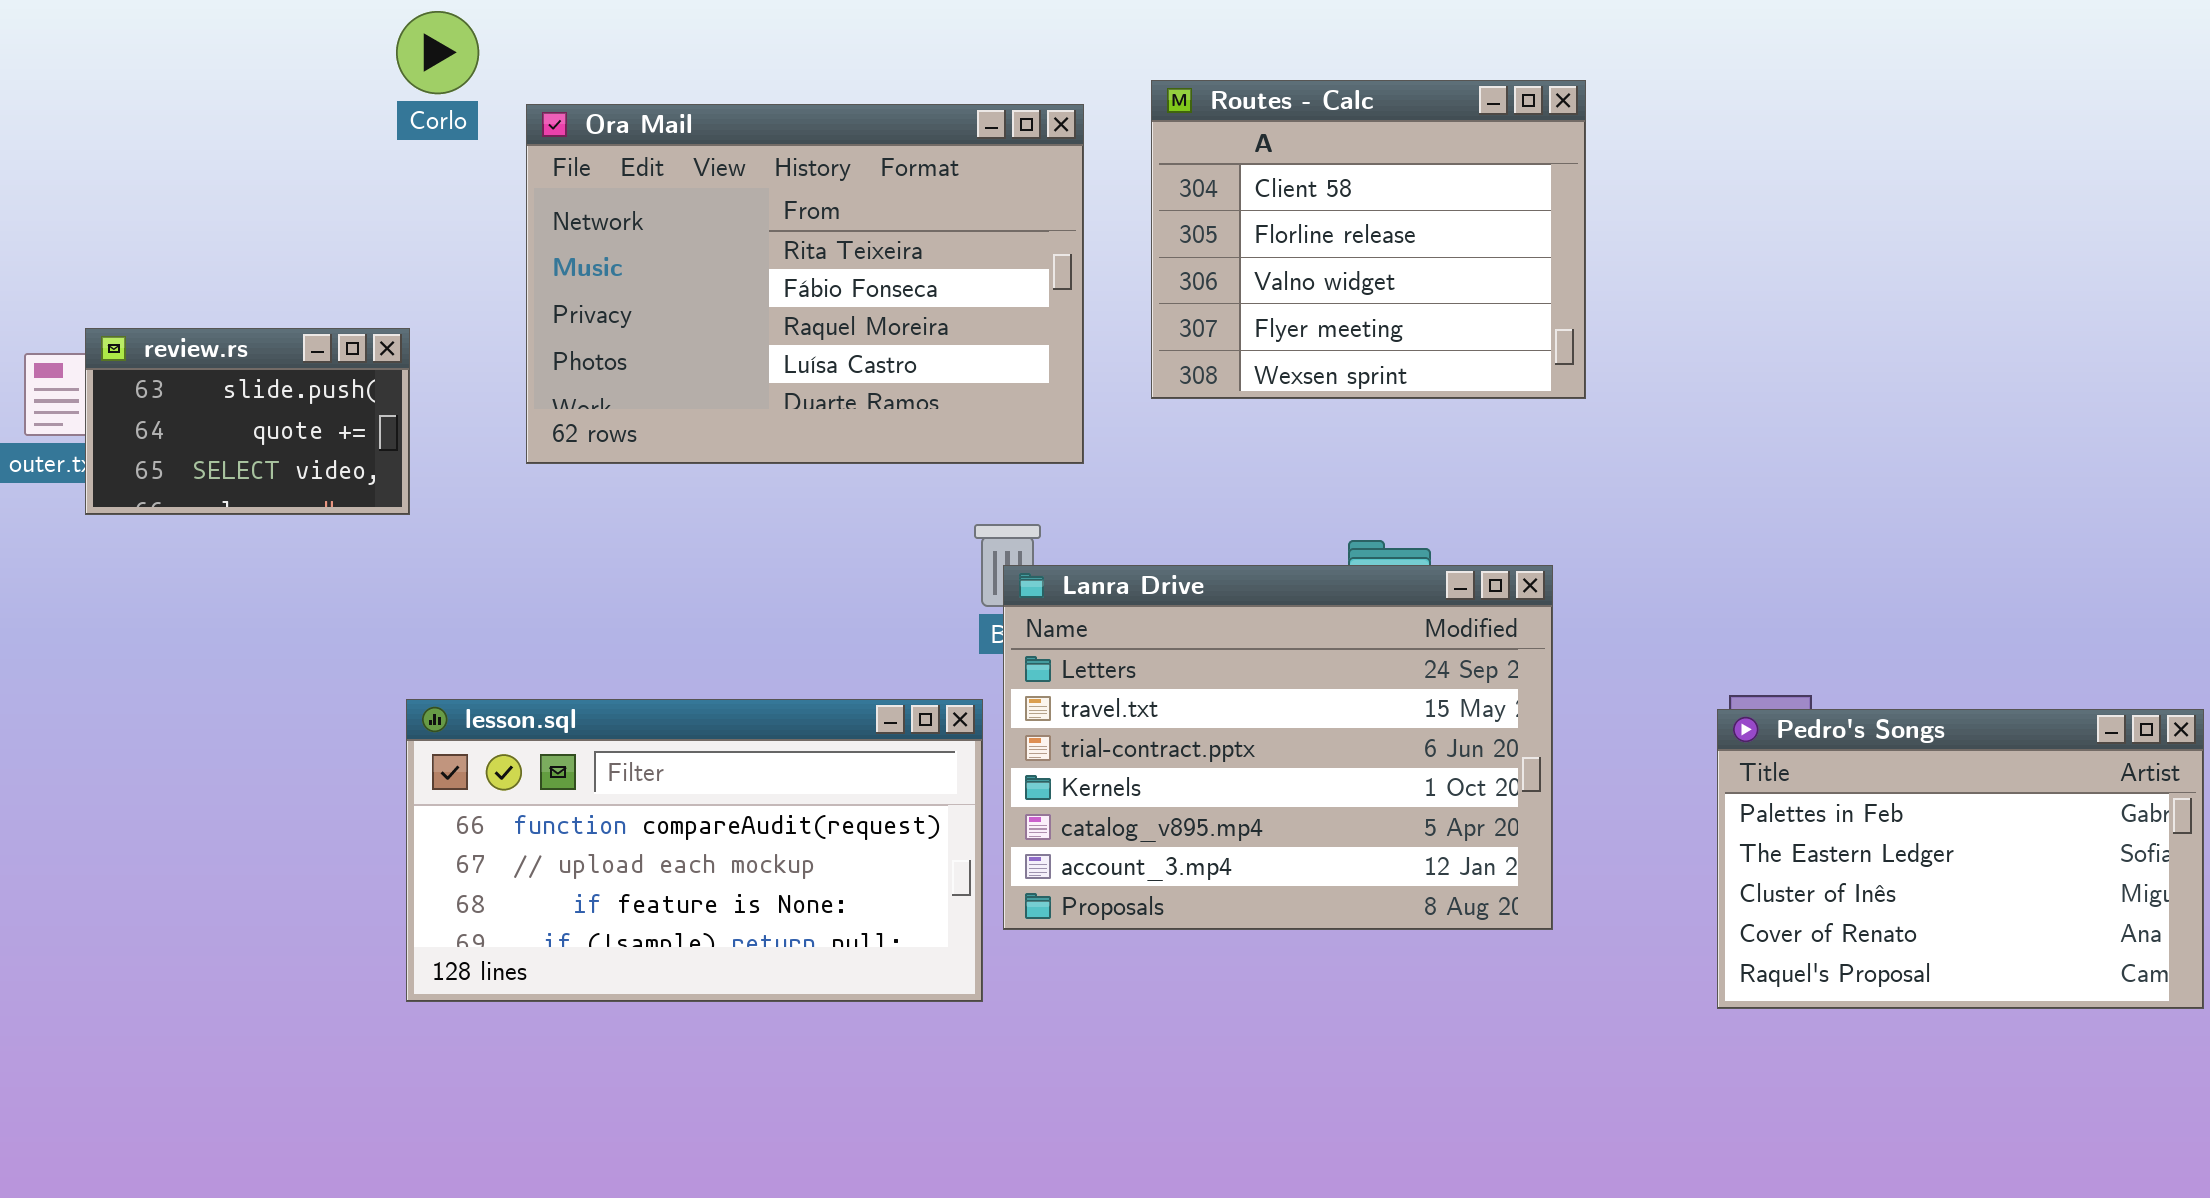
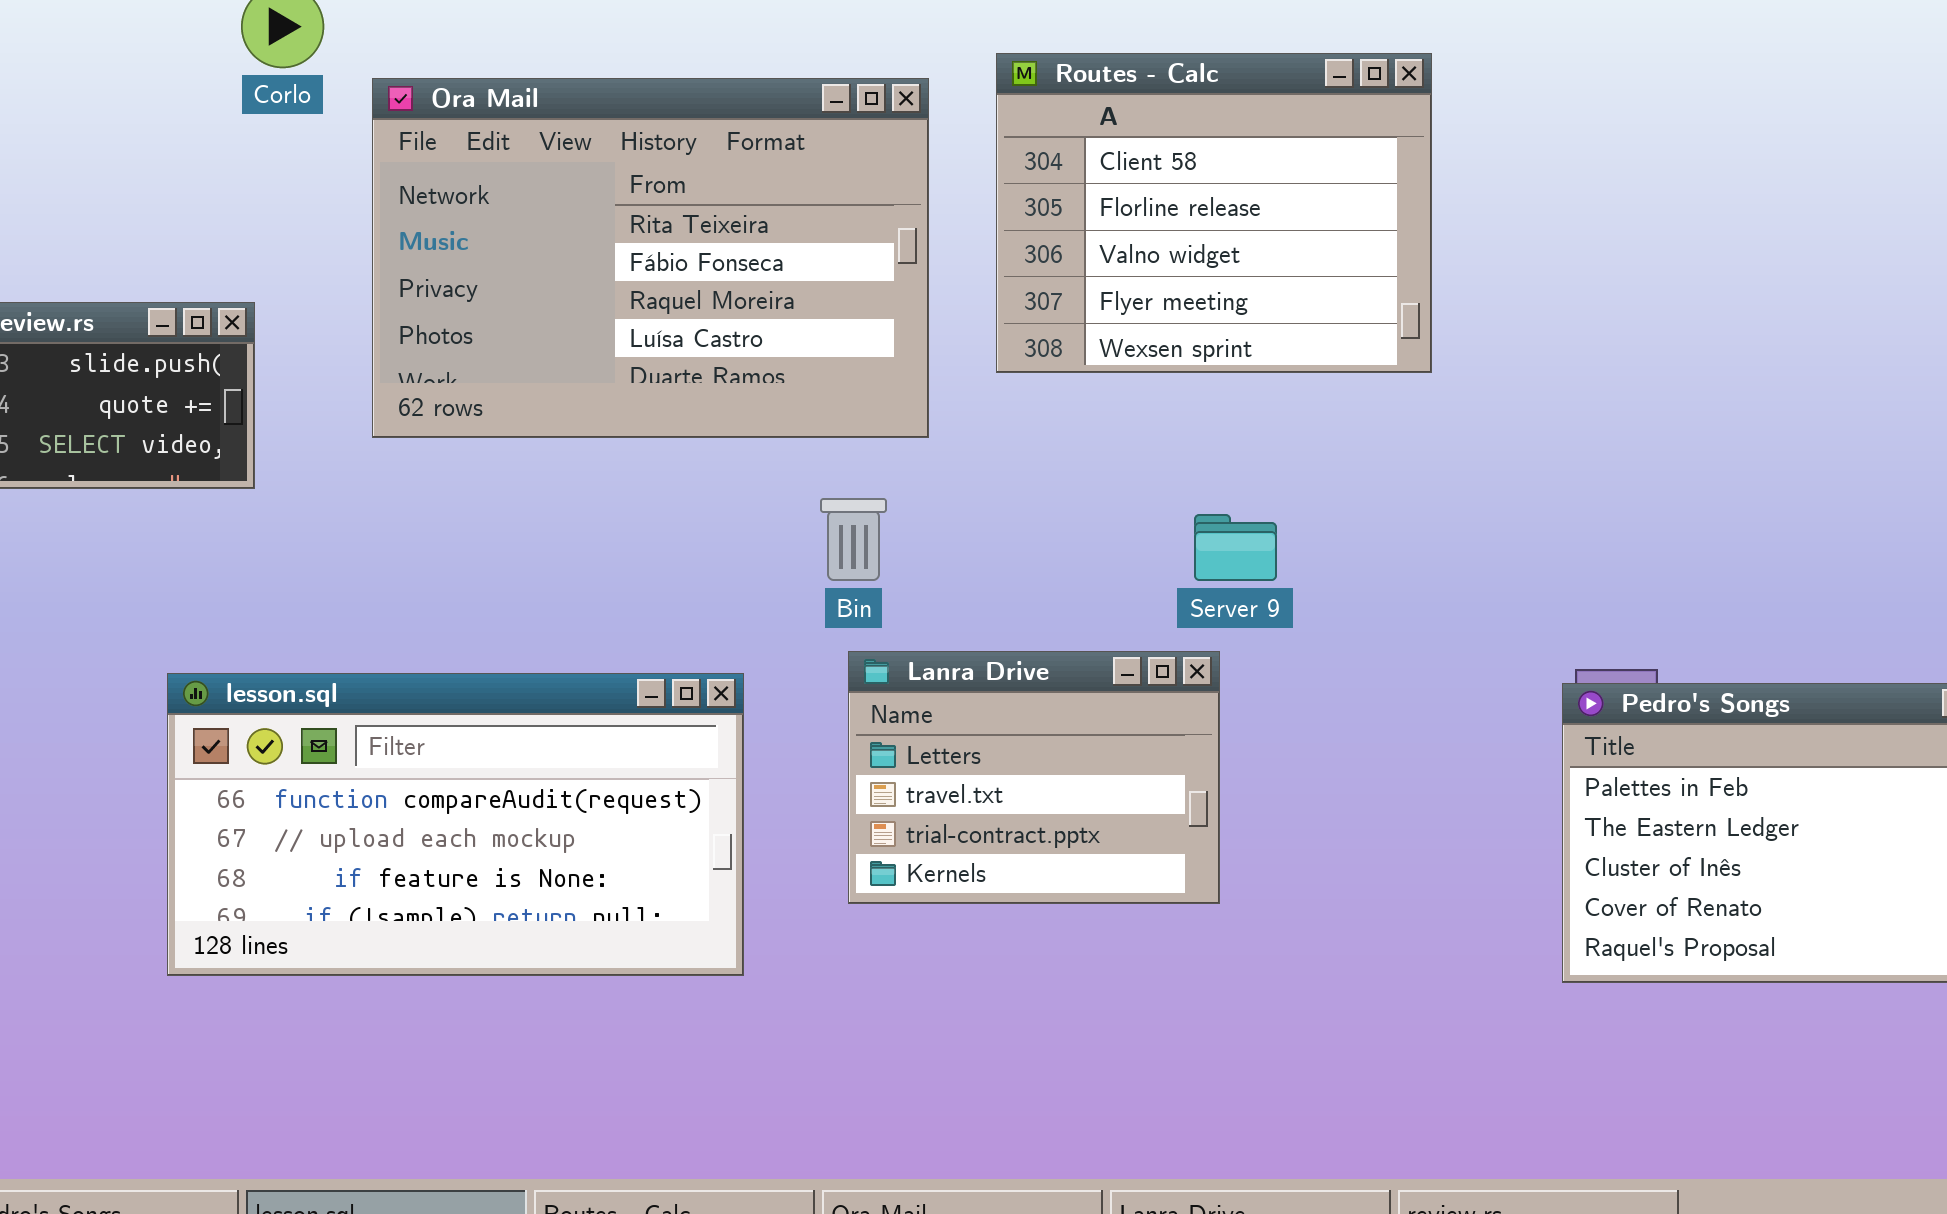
Lanra Drive: [1003,565,1553,930] -> [848,651,1220,904], resized
lesson.sql: [406,699,983,1002] -> [167,673,744,976], moved

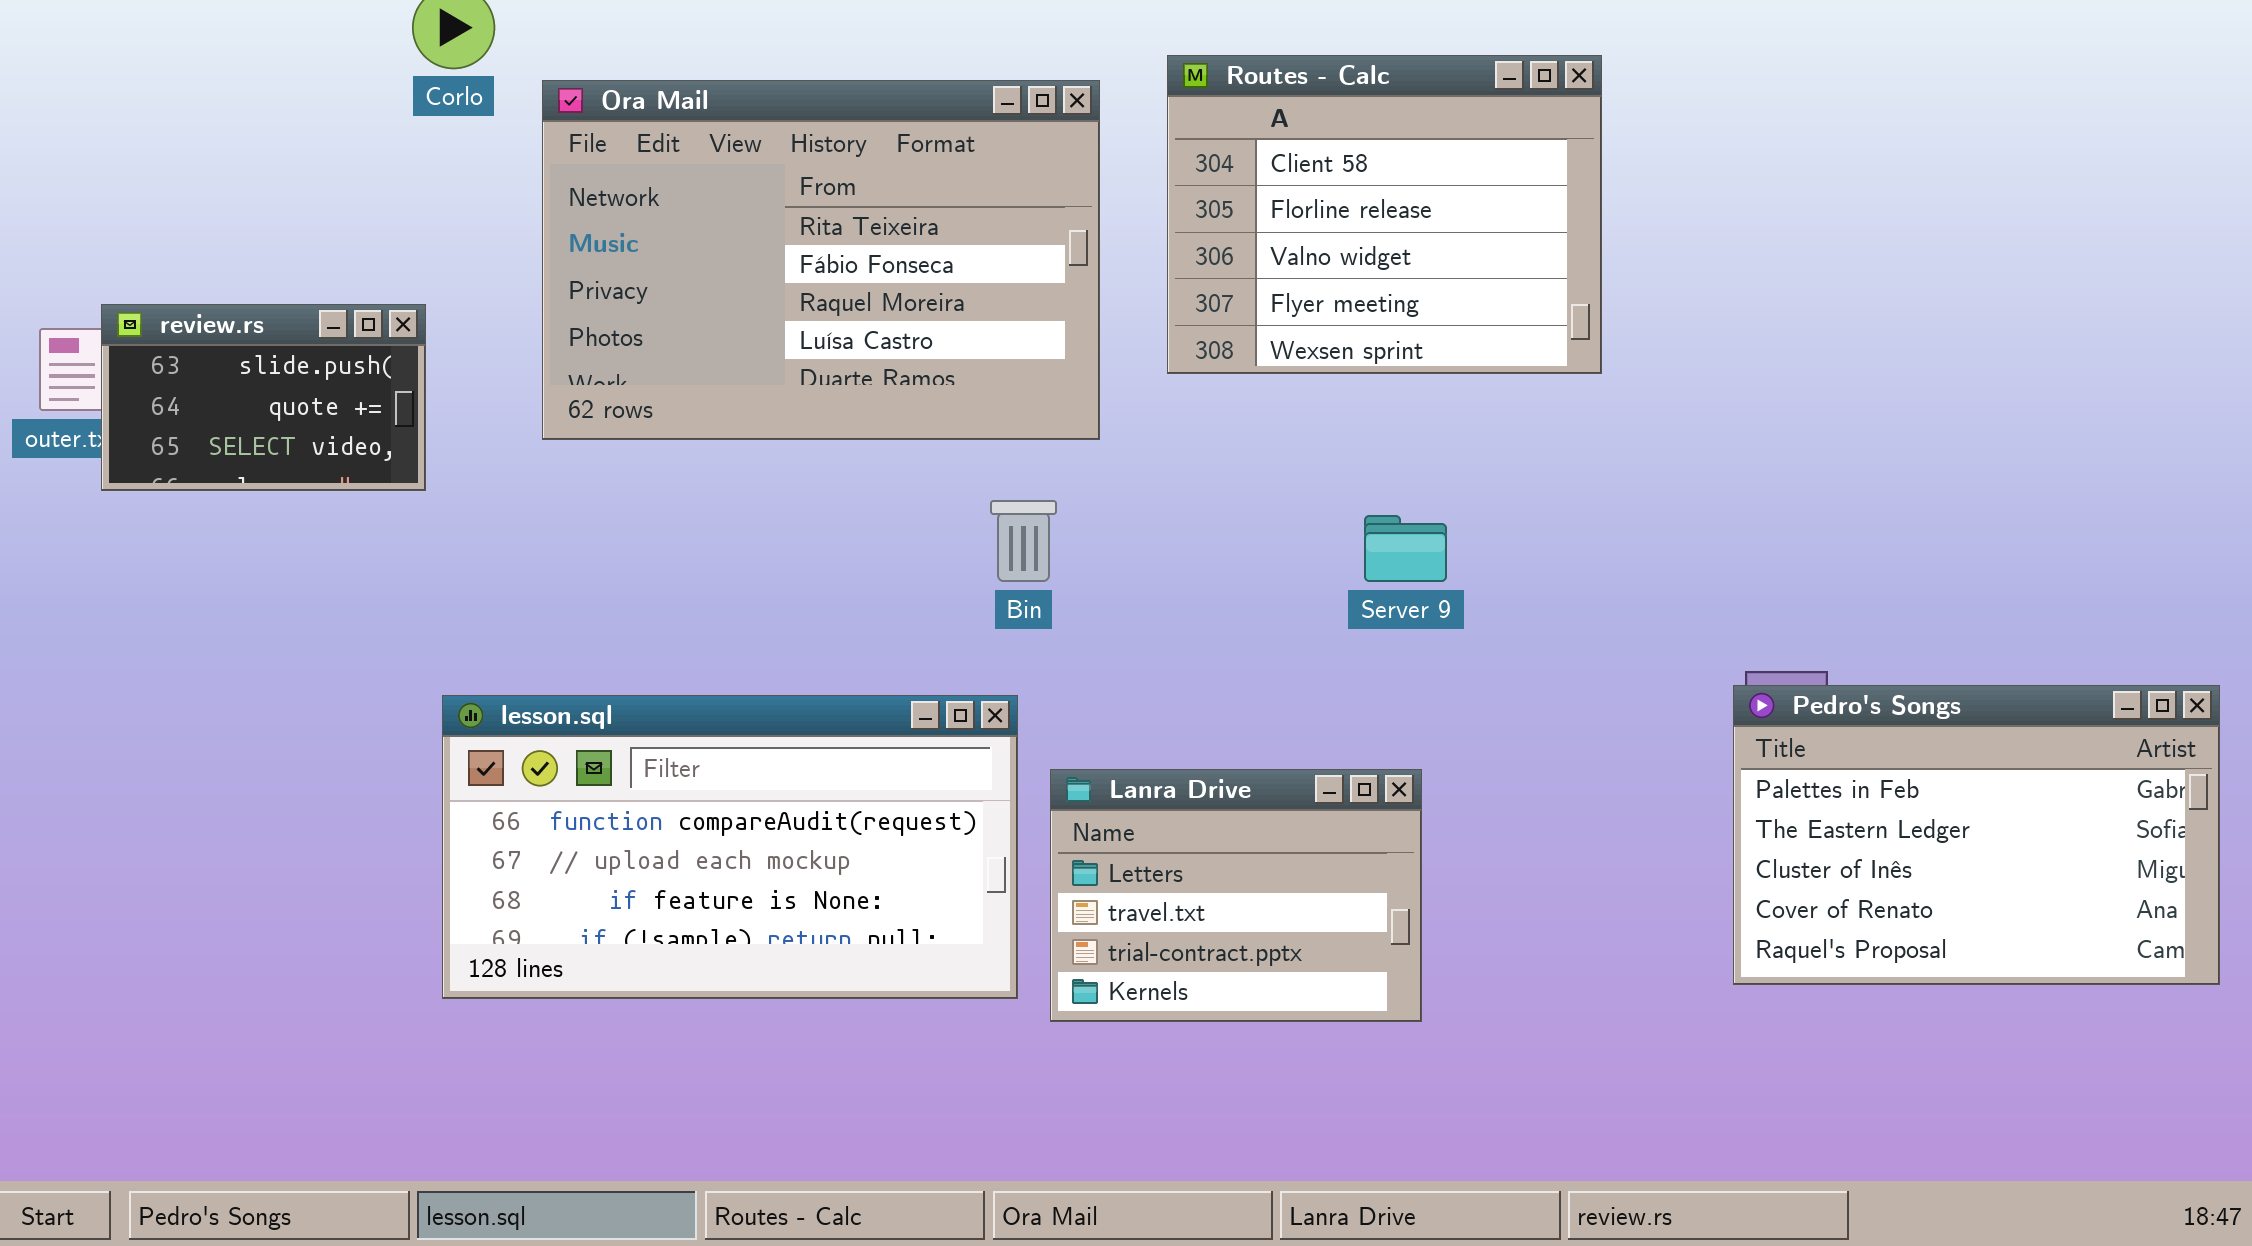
Lanra Drive: [848,651,1220,904] -> [1050,769,1422,1022], moved
lesson.sql: [167,673,744,976] -> [442,695,1018,999], moved

